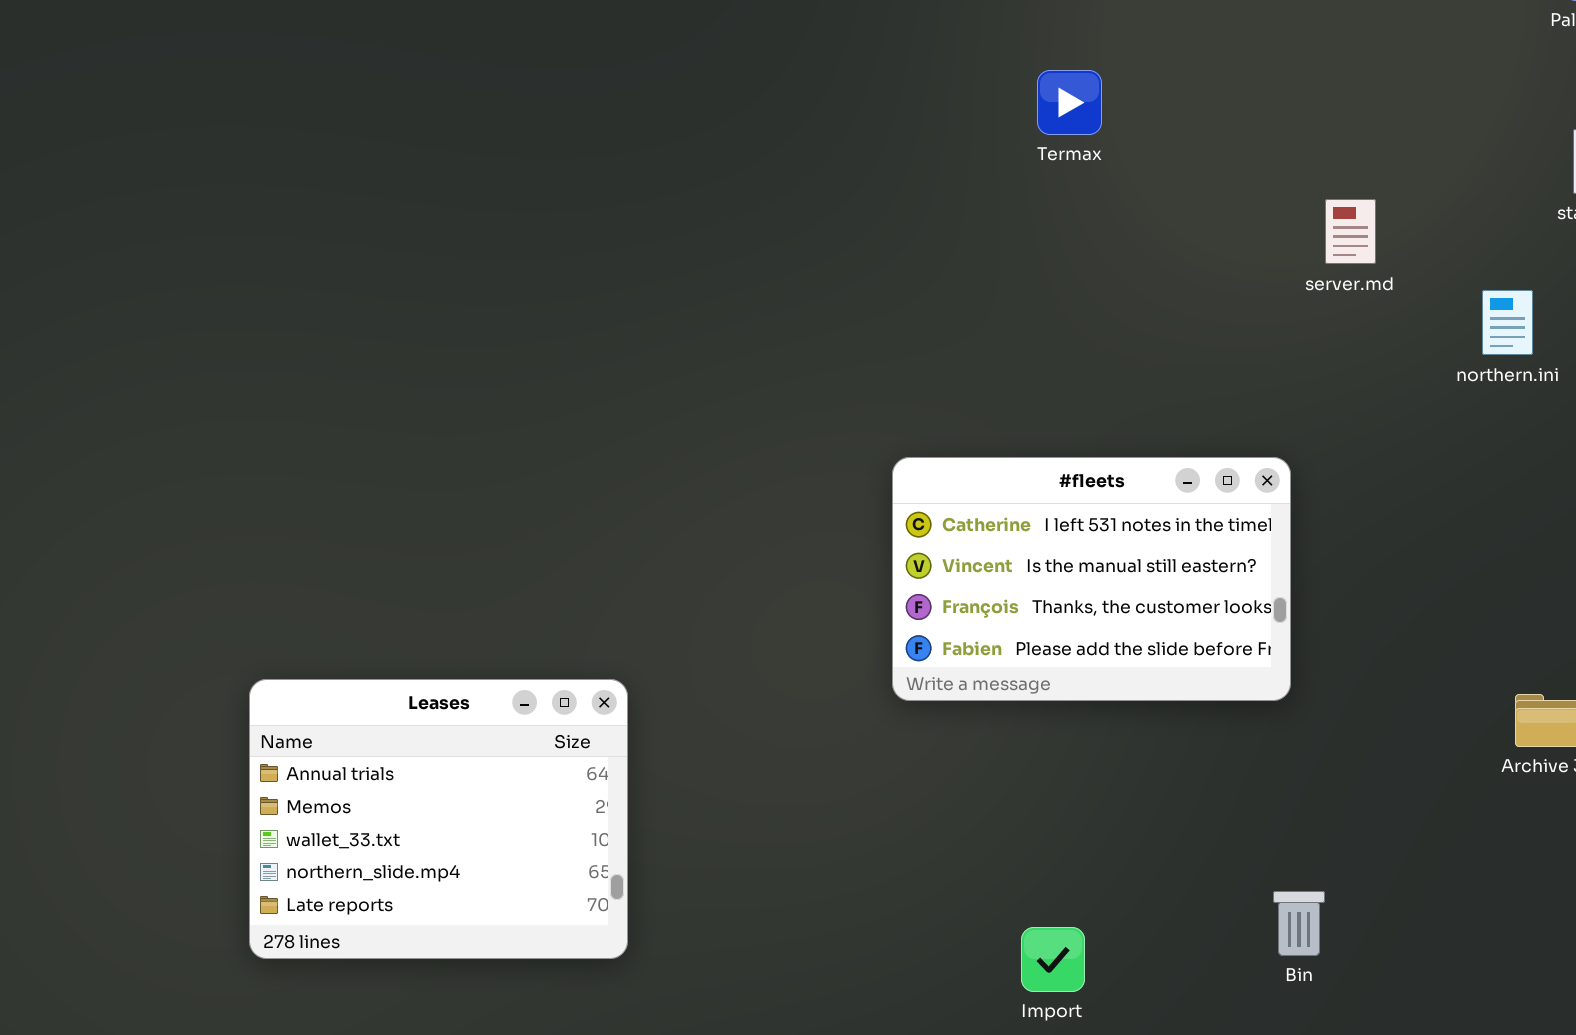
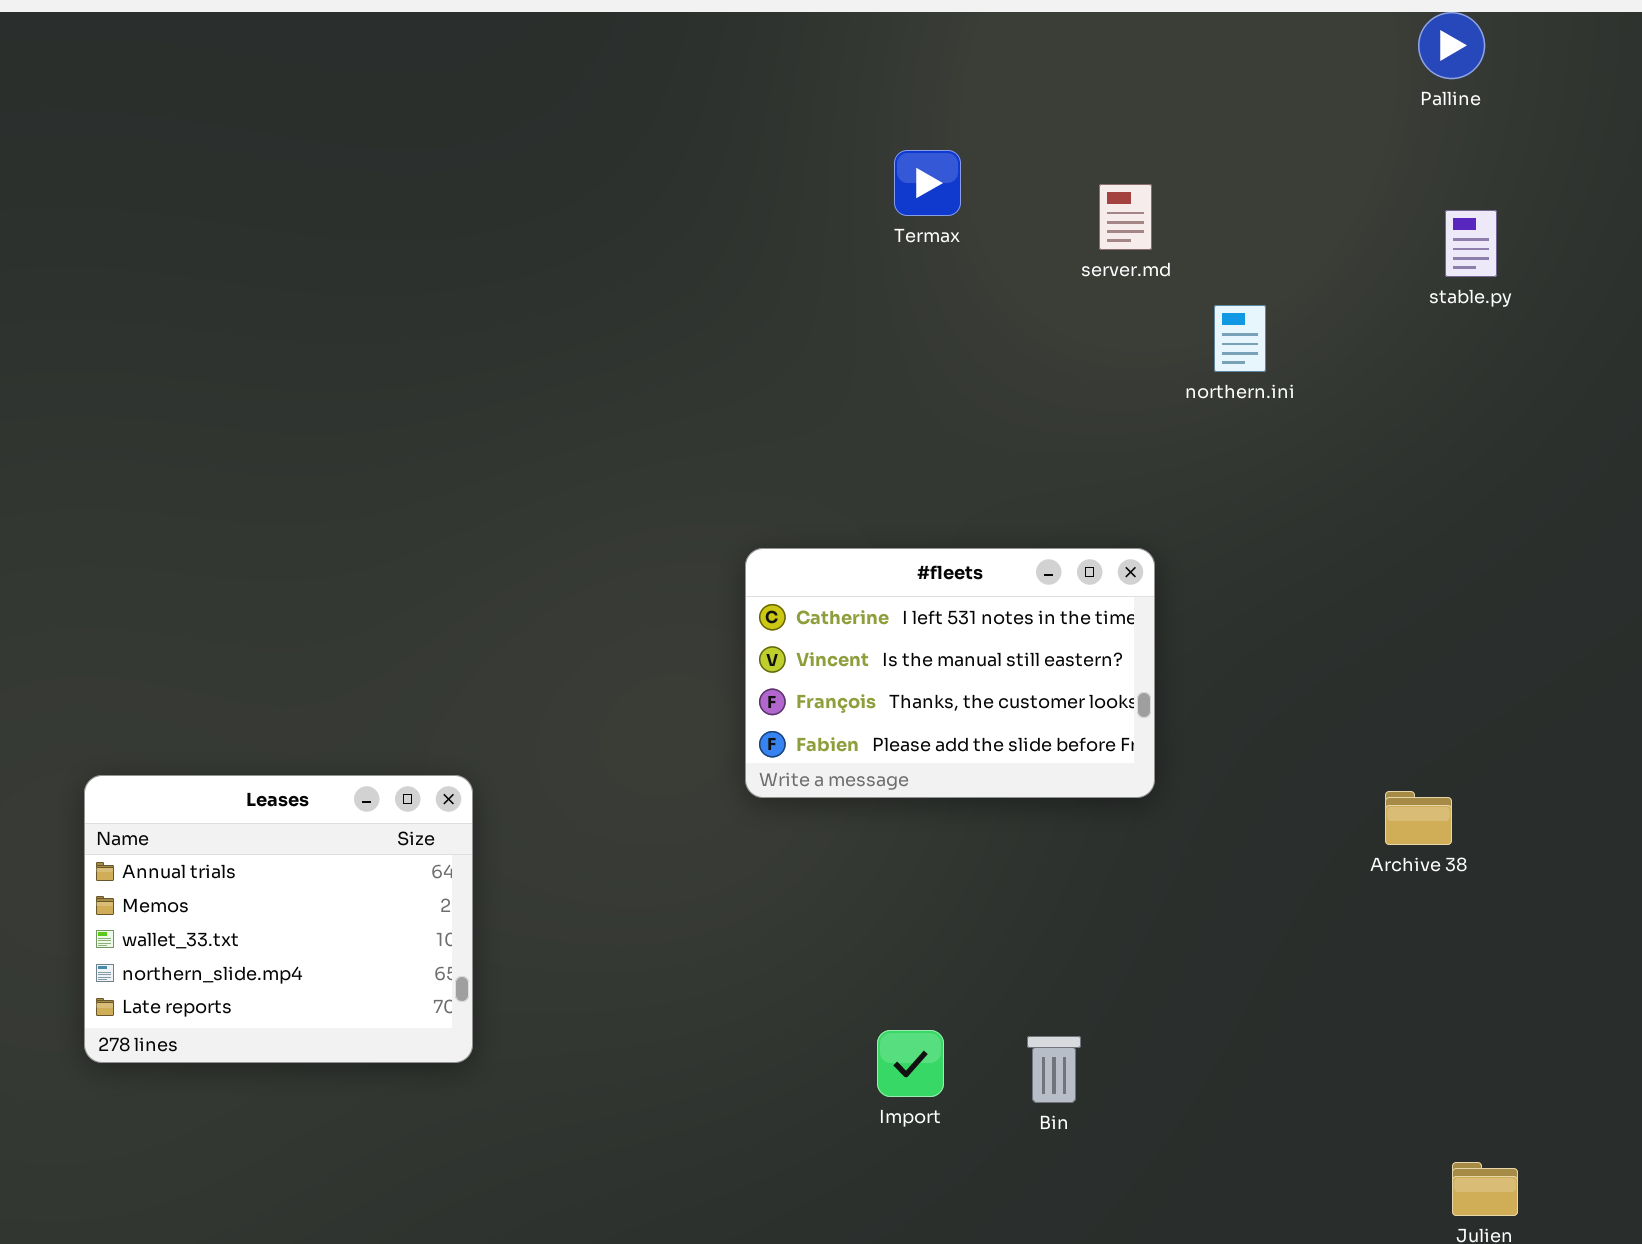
server.md: [1325,199,1376,264] -> [1099,184,1152,250], moved
northern.ini: [1482,290,1533,355] -> [1214,305,1266,372], moved
Bin: [1273,891,1325,956] -> [1027,1036,1081,1103], moved

